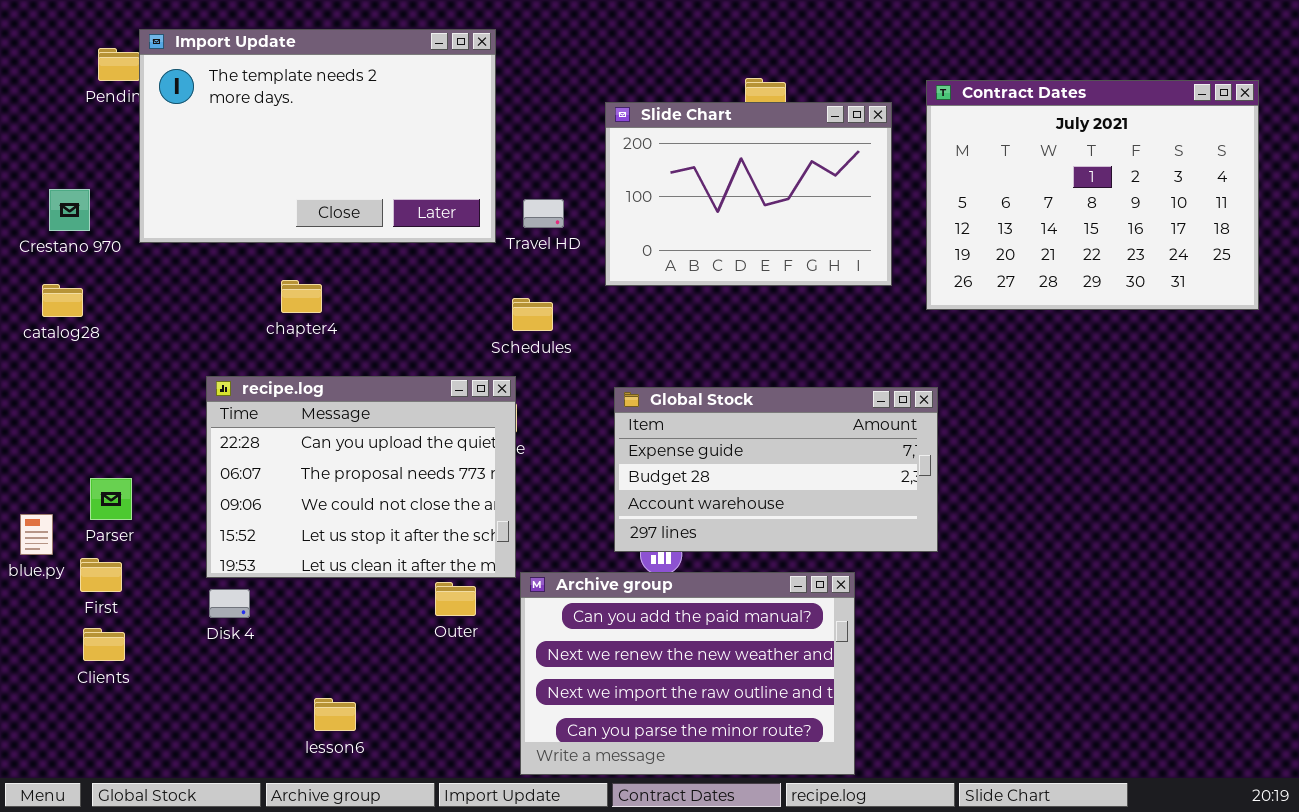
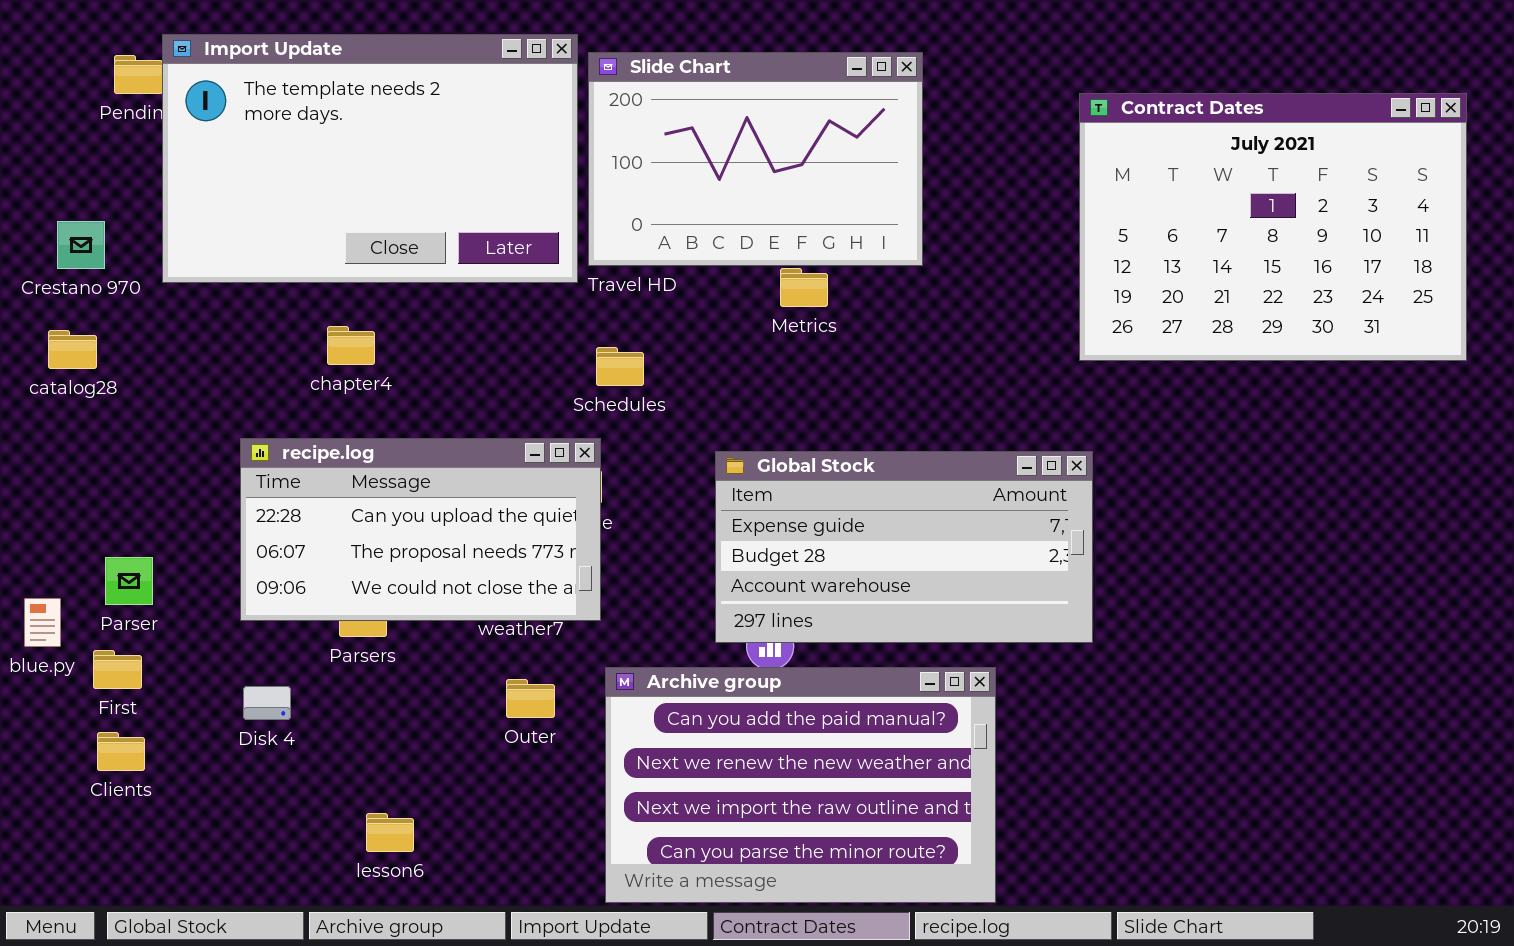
Slide Chart: [605,102,892,286] -> [588,52,923,266], moved
recipe.log: [206,376,516,578] -> [240,438,601,621], resized

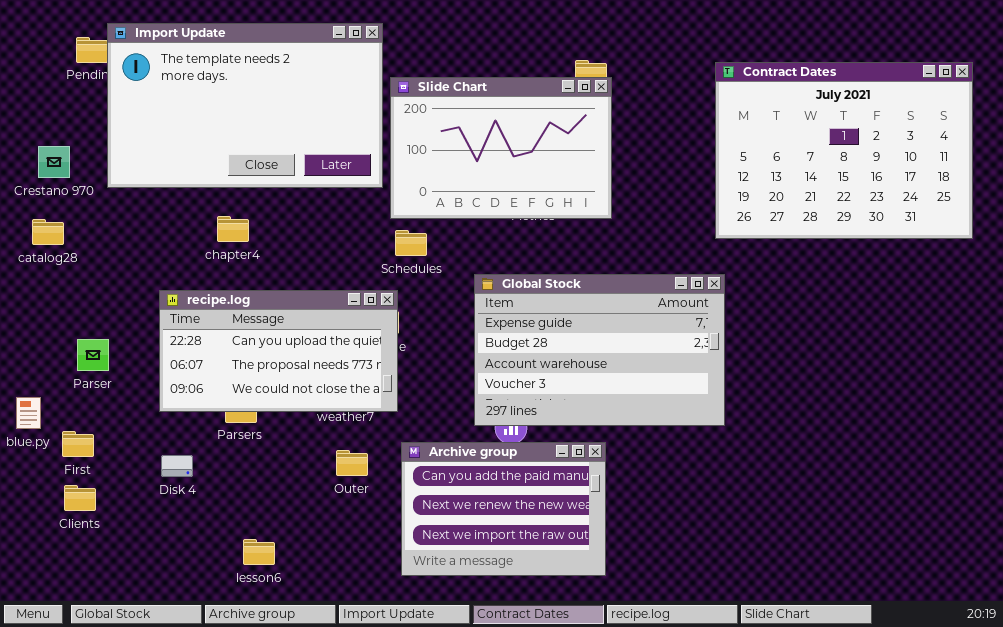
Slide Chart: [588,52,923,266] -> [390,77,612,219], moved
Global Stock: [715,451,1093,643] -> [474,274,725,426], resized
Parser: [105,557,153,605] -> [77,339,109,371], moved
Archive group: [605,667,996,903] -> [401,442,606,576], resized

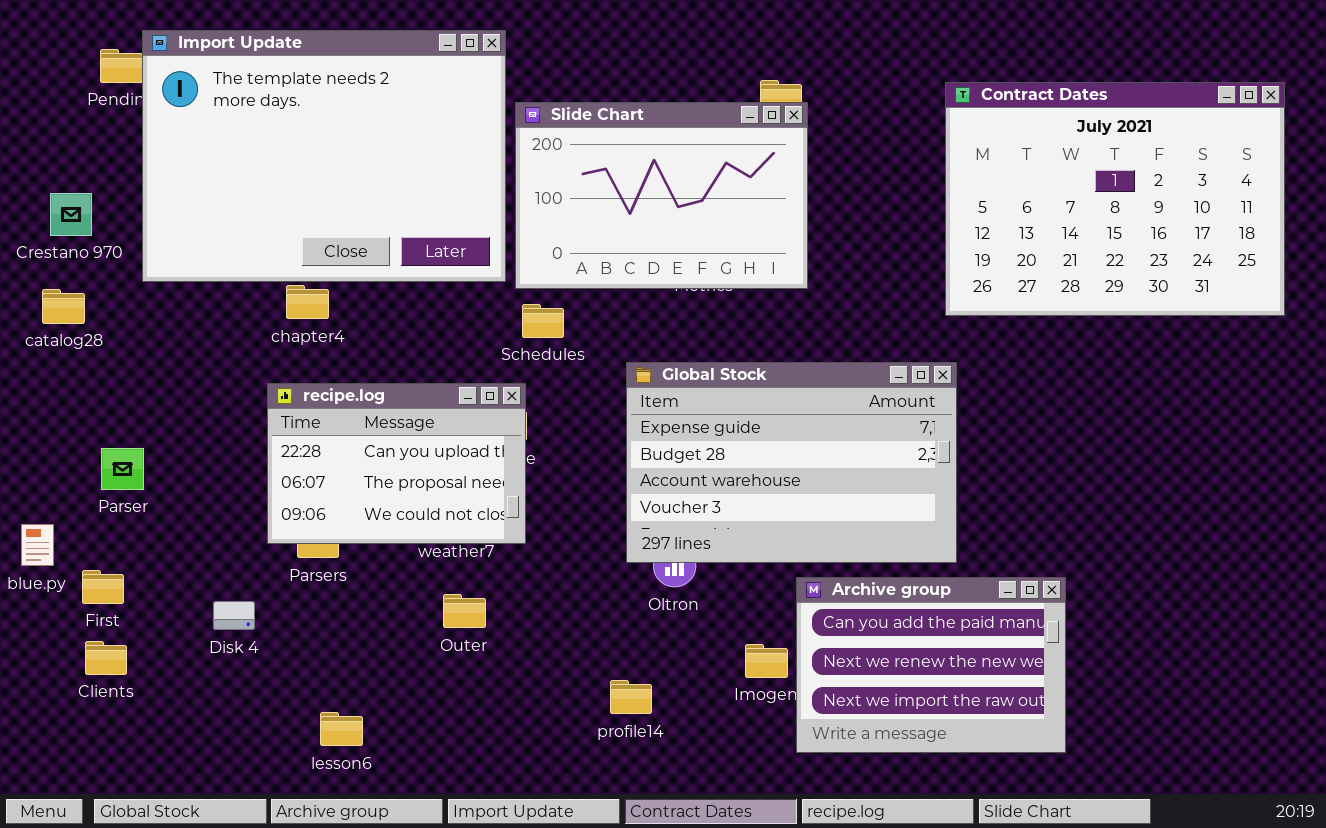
Import Update: [107,23,383,188] -> [142,30,506,282], resized
recipe.log: [159,290,398,412] -> [267,383,526,544], resized
Archive group: [401,442,606,576] -> [796,577,1066,753], moved

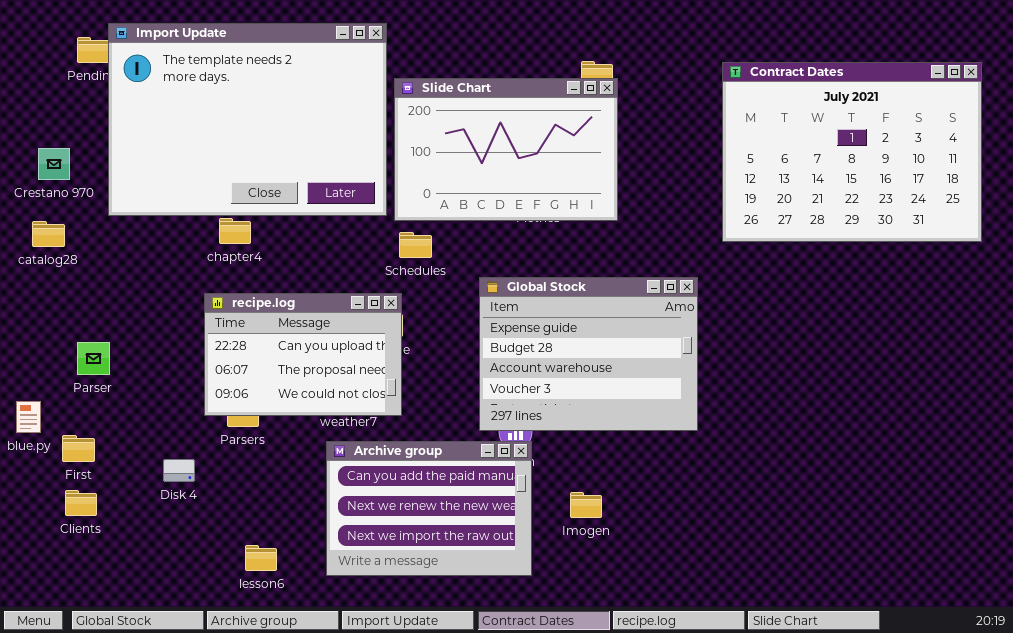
Global Stock: [626,362,957,563] -> [479,277,698,431], resized
Archive group: [796,577,1066,753] -> [326,441,532,576], moved

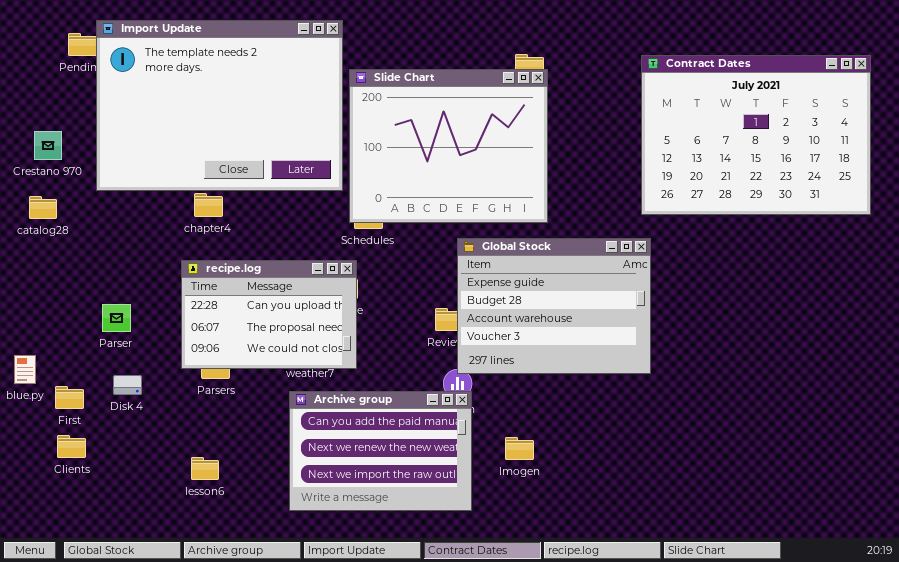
Slide Chart: [394,78,618,221] -> [349,69,548,223], resized
Global Stock: [479,277,698,431] -> [457,238,651,374], moved
Parser: [77,342,110,375] -> [102,304,131,332], moved
Disk 4: [163,459,195,482] -> [113,375,142,395], moved
lesson6: [245,545,277,571] -> [191,457,219,480], moved

